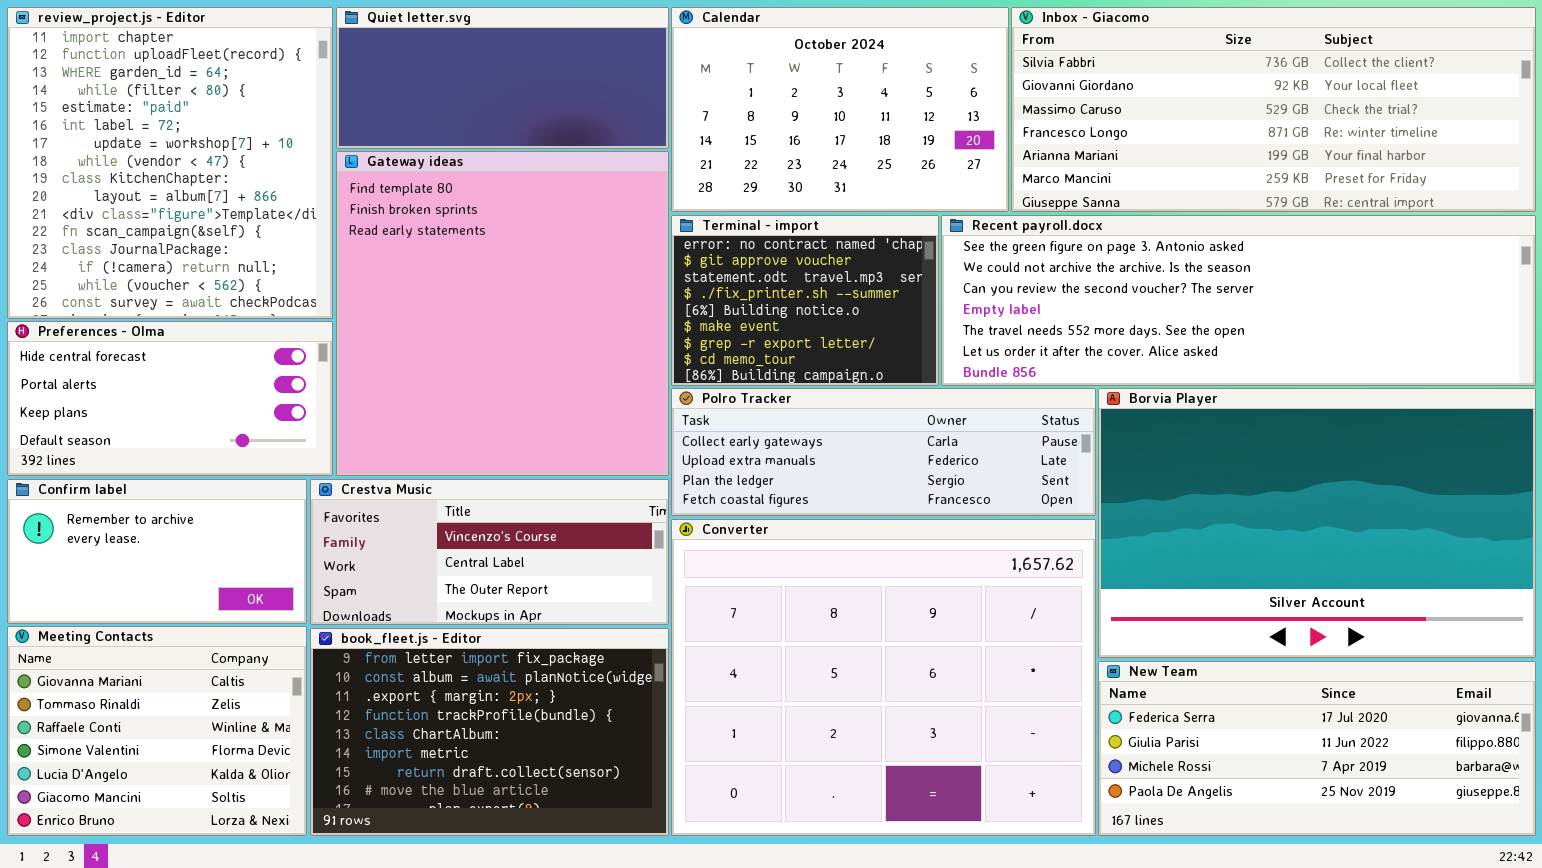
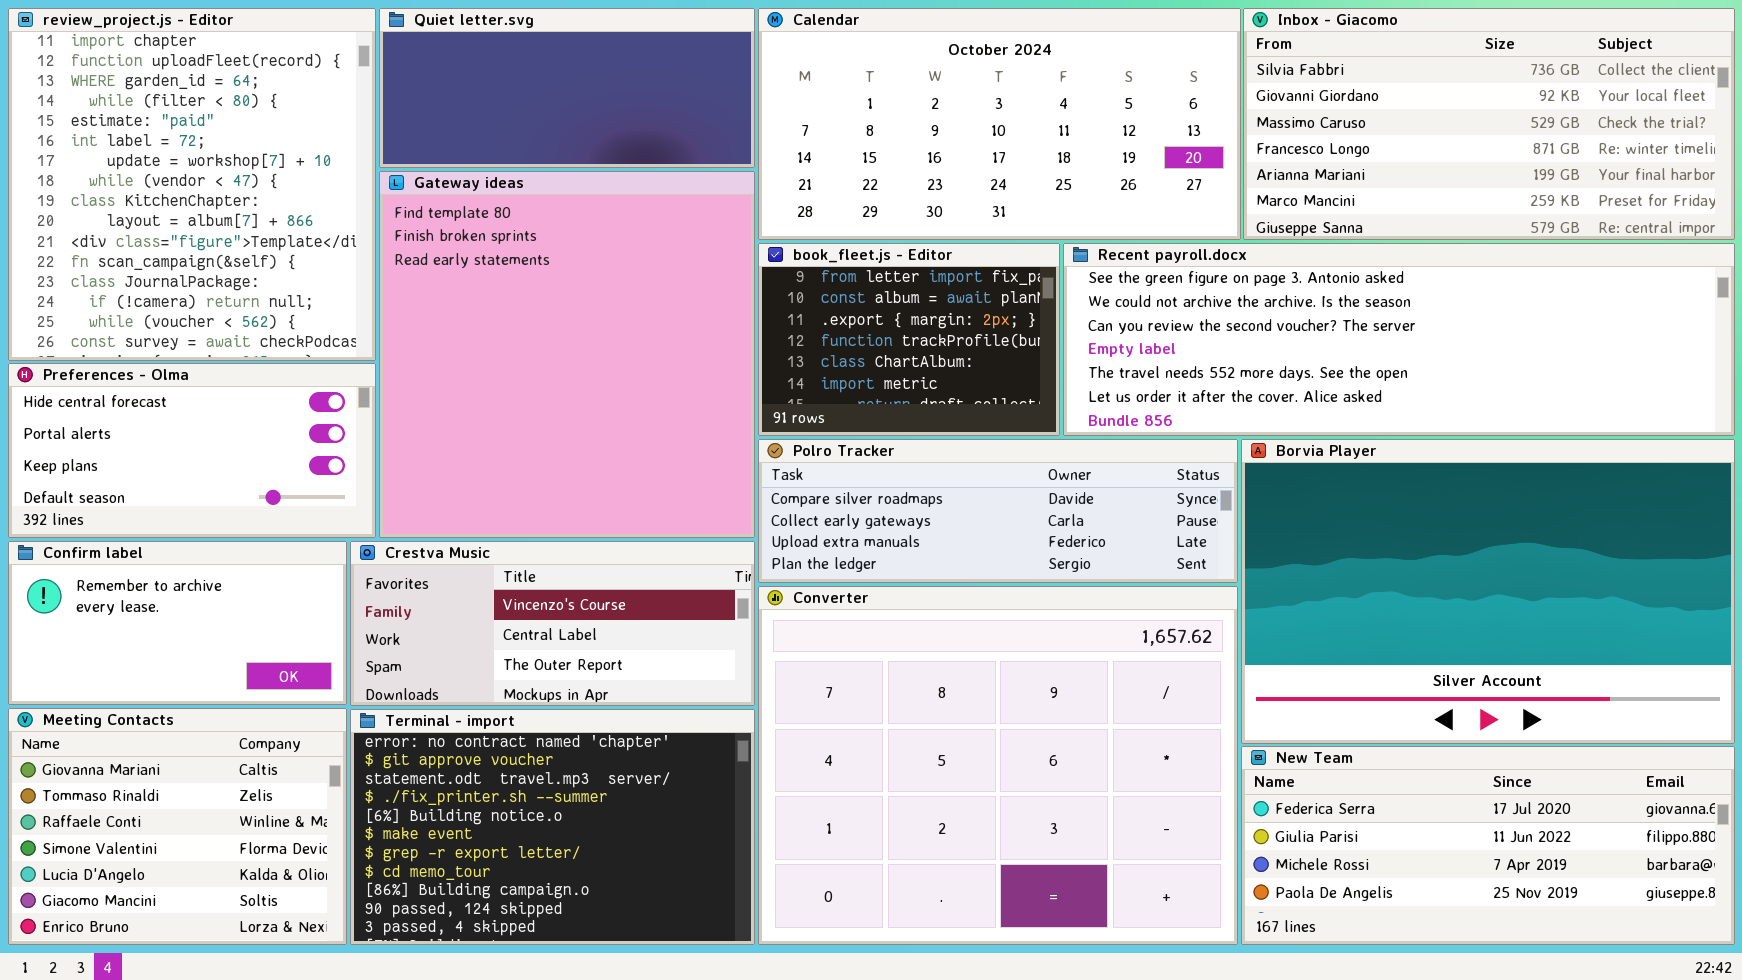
Calendar: [671,7,1009,212] -> [758,8,1241,240], resized
Inbox - Giacomo: [1011,7,1536,212] -> [1243,8,1735,240], resized
Terminal - import: [671,215,939,386] -> [350,709,755,945], moved, resized
Polro Tracker: [671,388,1096,516] -> [758,439,1238,583], scrolled up 1 row
book_fleet.js - Editor: [310,628,669,836] -> [758,243,1060,436], moved, resized

